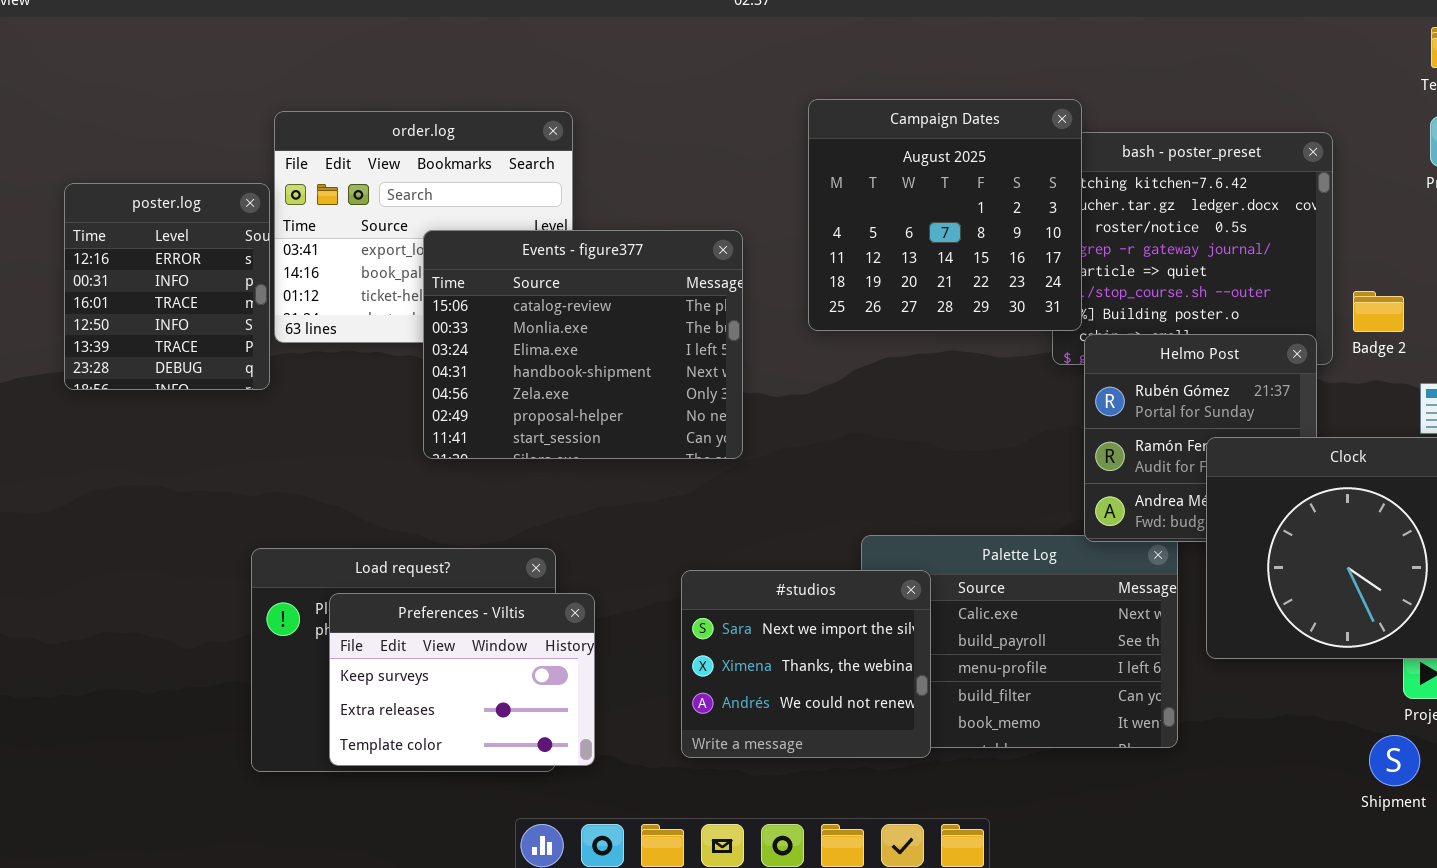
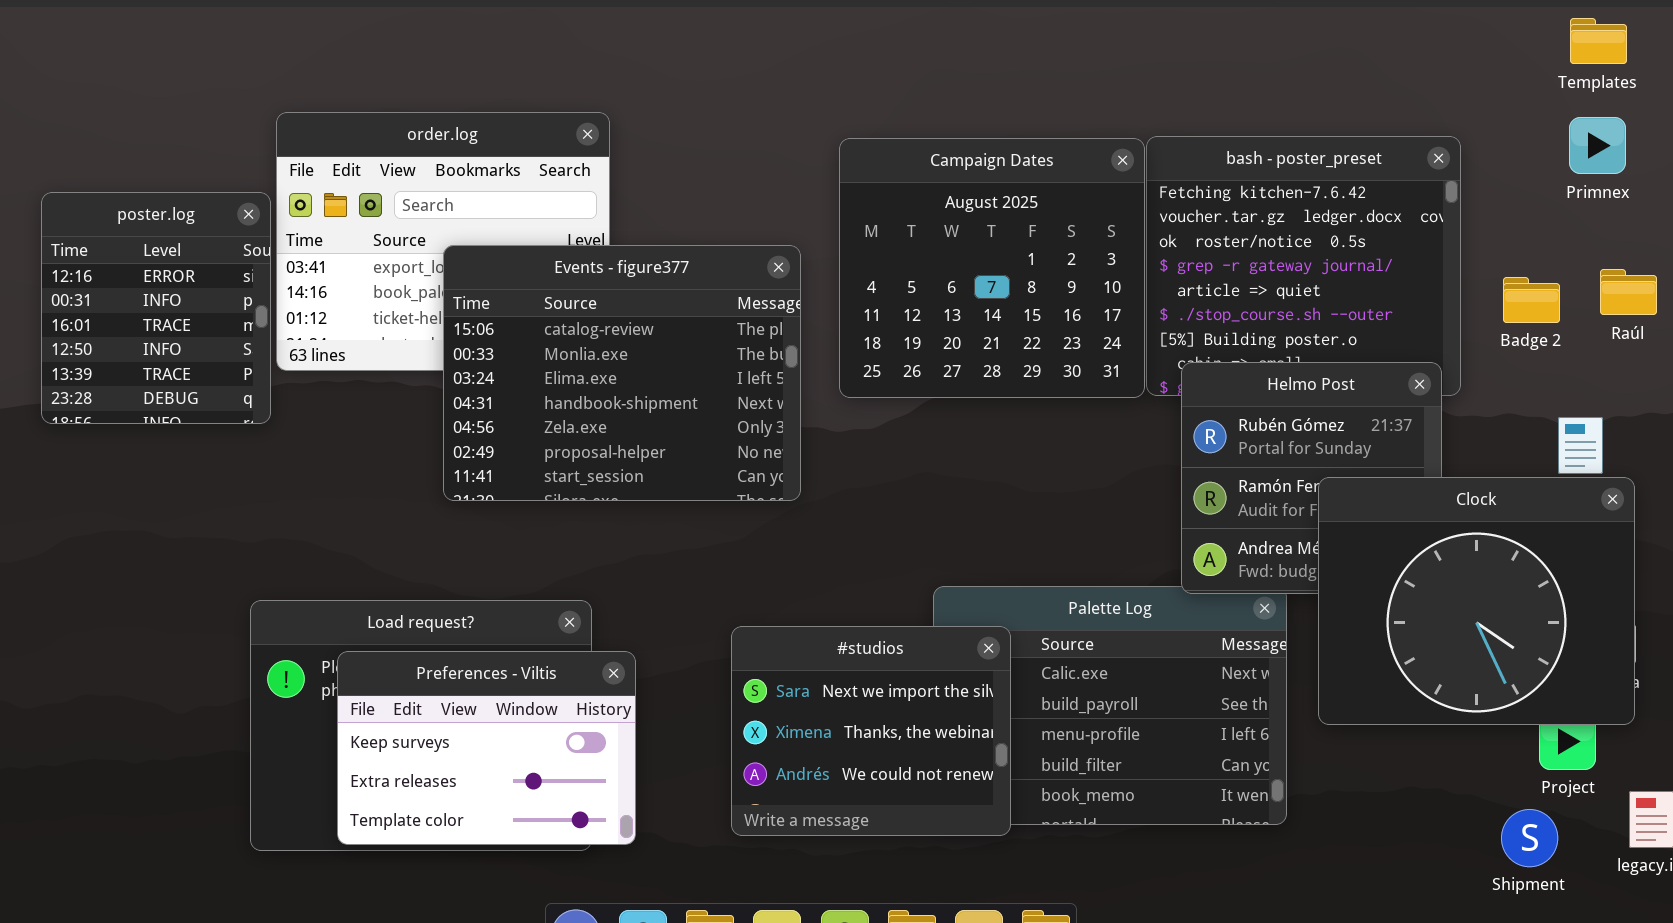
Campaign Dates: [808,99,1082,331] -> [839,138,1145,398], moved
Badge 2: [1353,291,1404,332] -> [1503,277,1560,323], moved

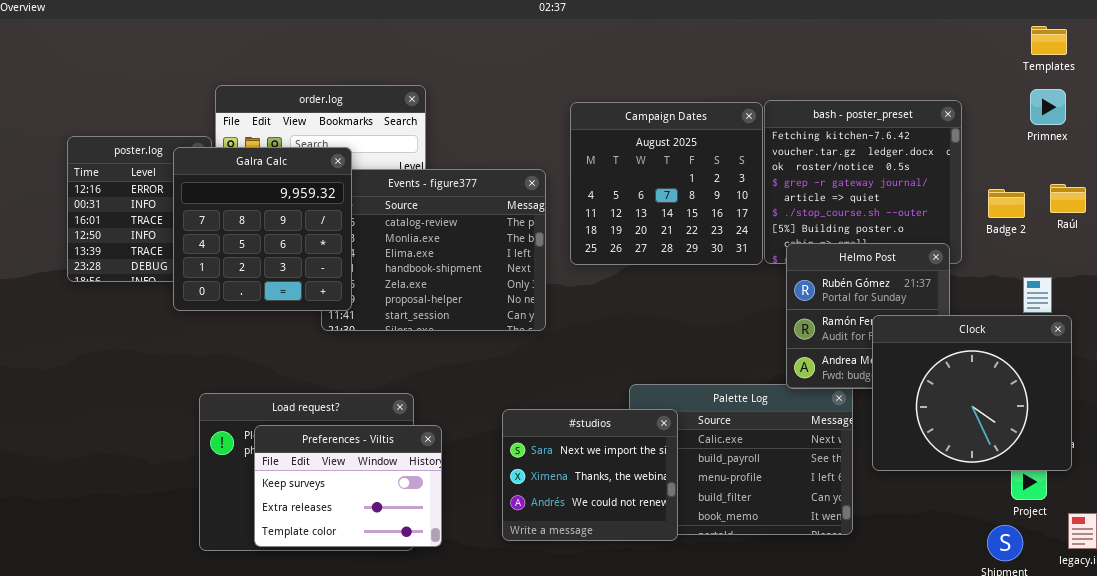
Galra Calc: none -> [173,147,352,311], opened

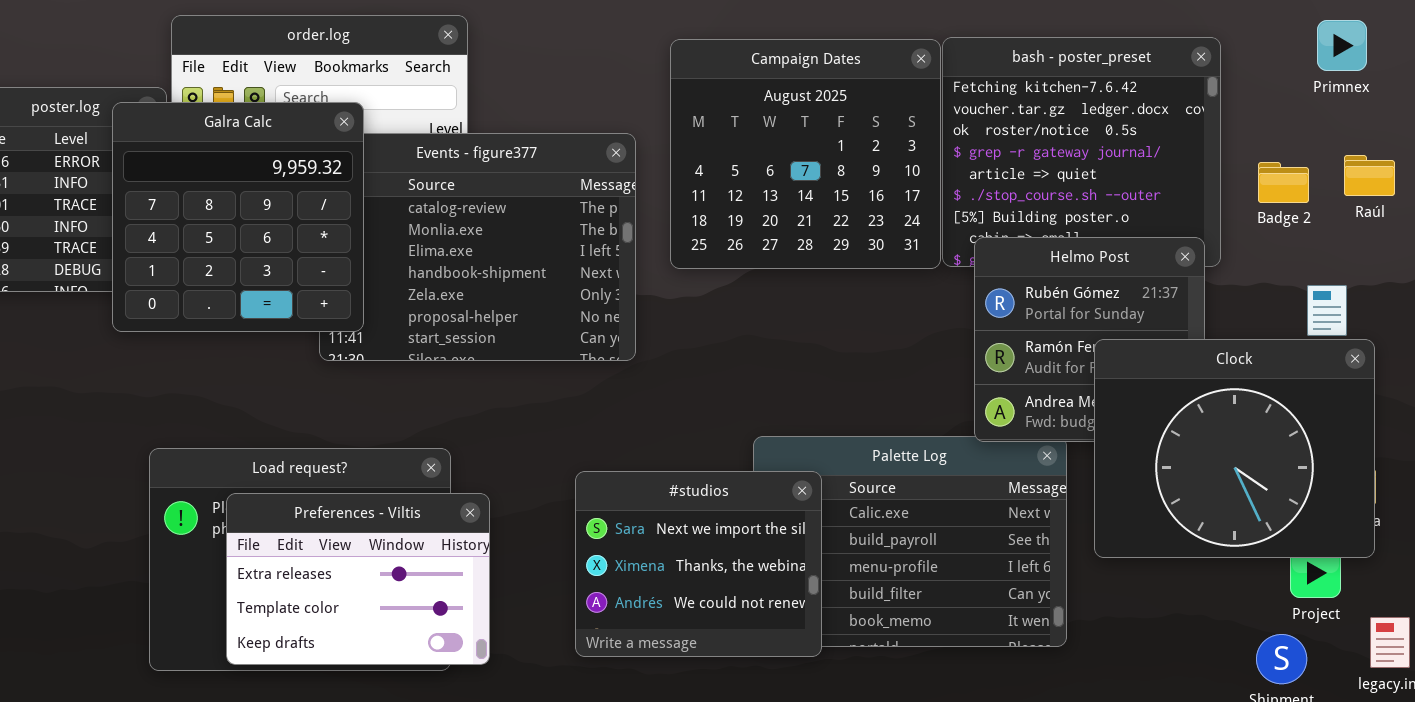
Preferences - Viltis: [254,425,442,547] -> [226,493,490,665], scrolled down 1 row

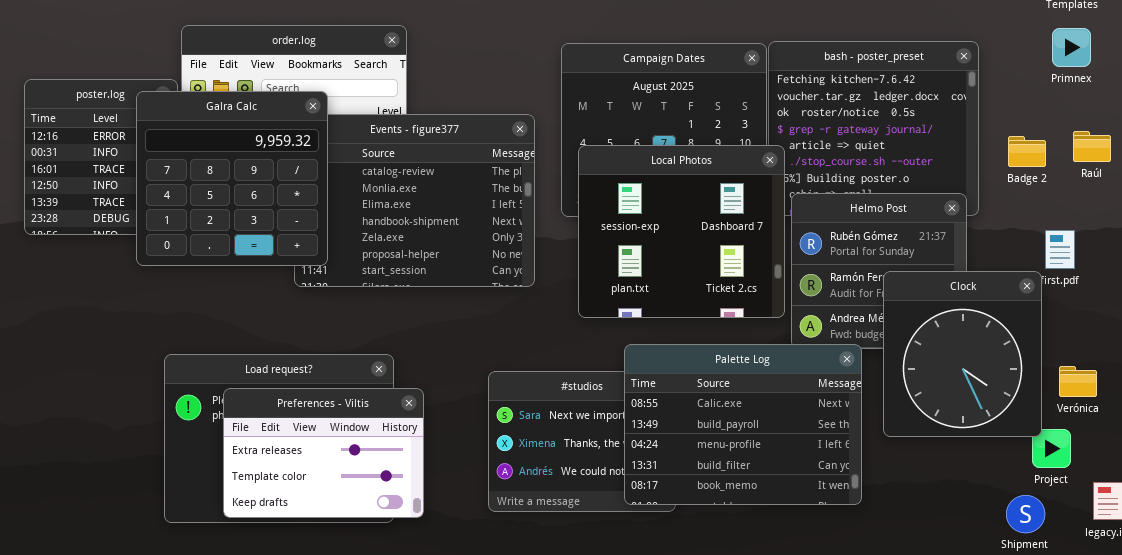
Local Photos: none -> [578,145,785,318], opened
Clock: [1094,339,1375,558] -> [883,271,1042,437], resized
Palette Log: [753,436,1067,647] -> [624,344,862,505], raised

